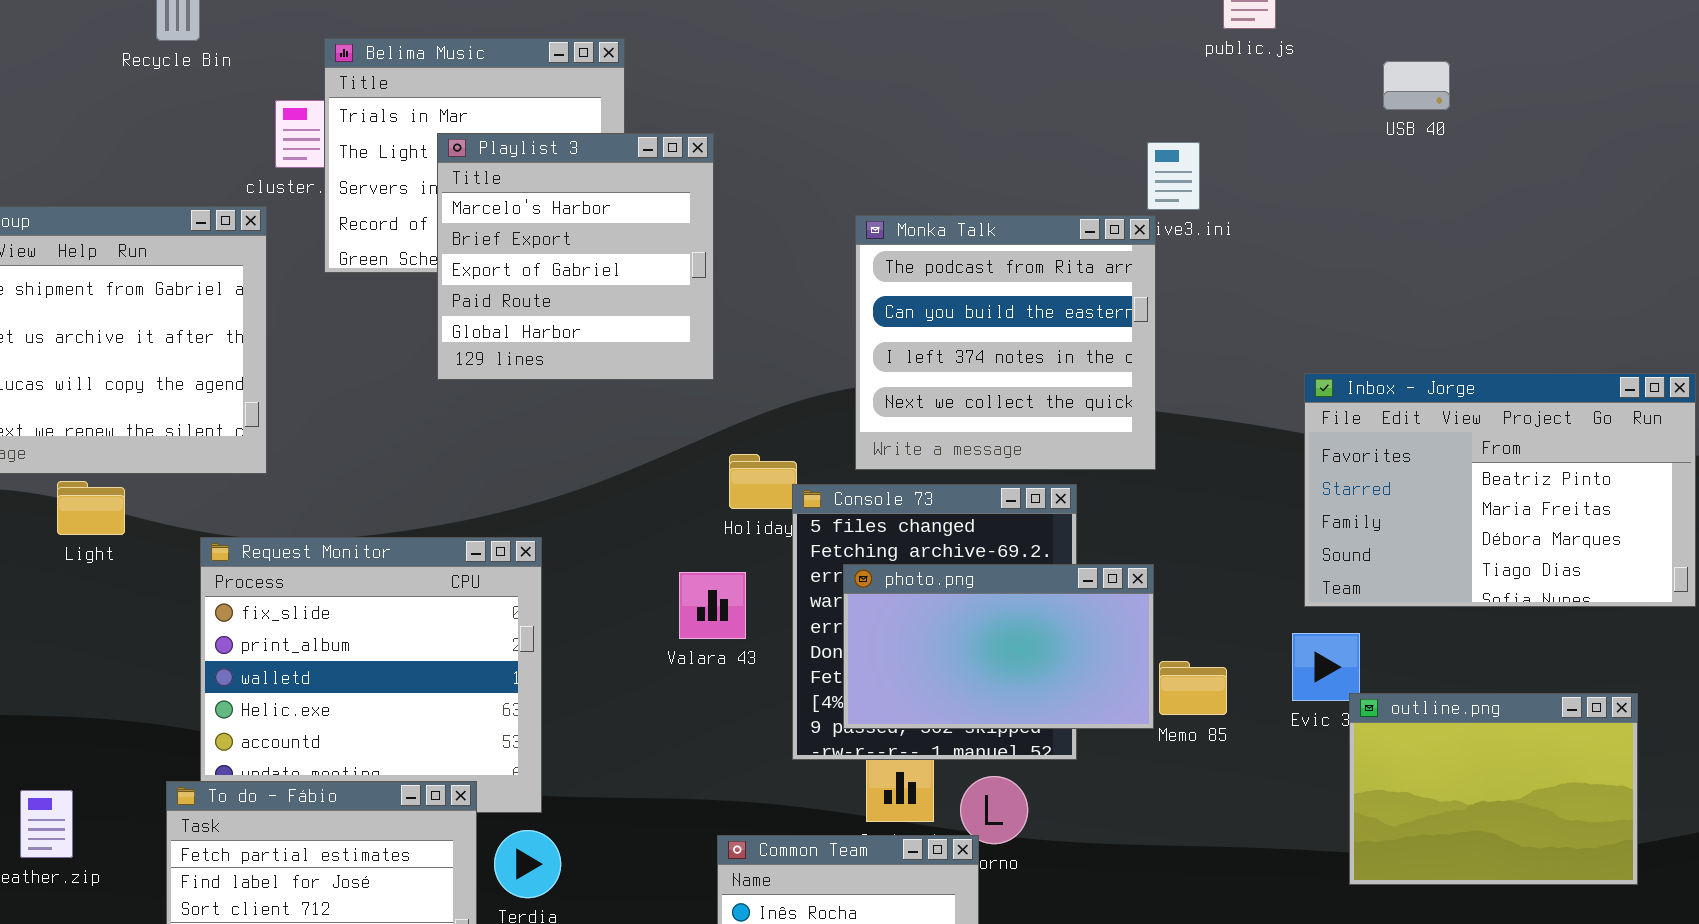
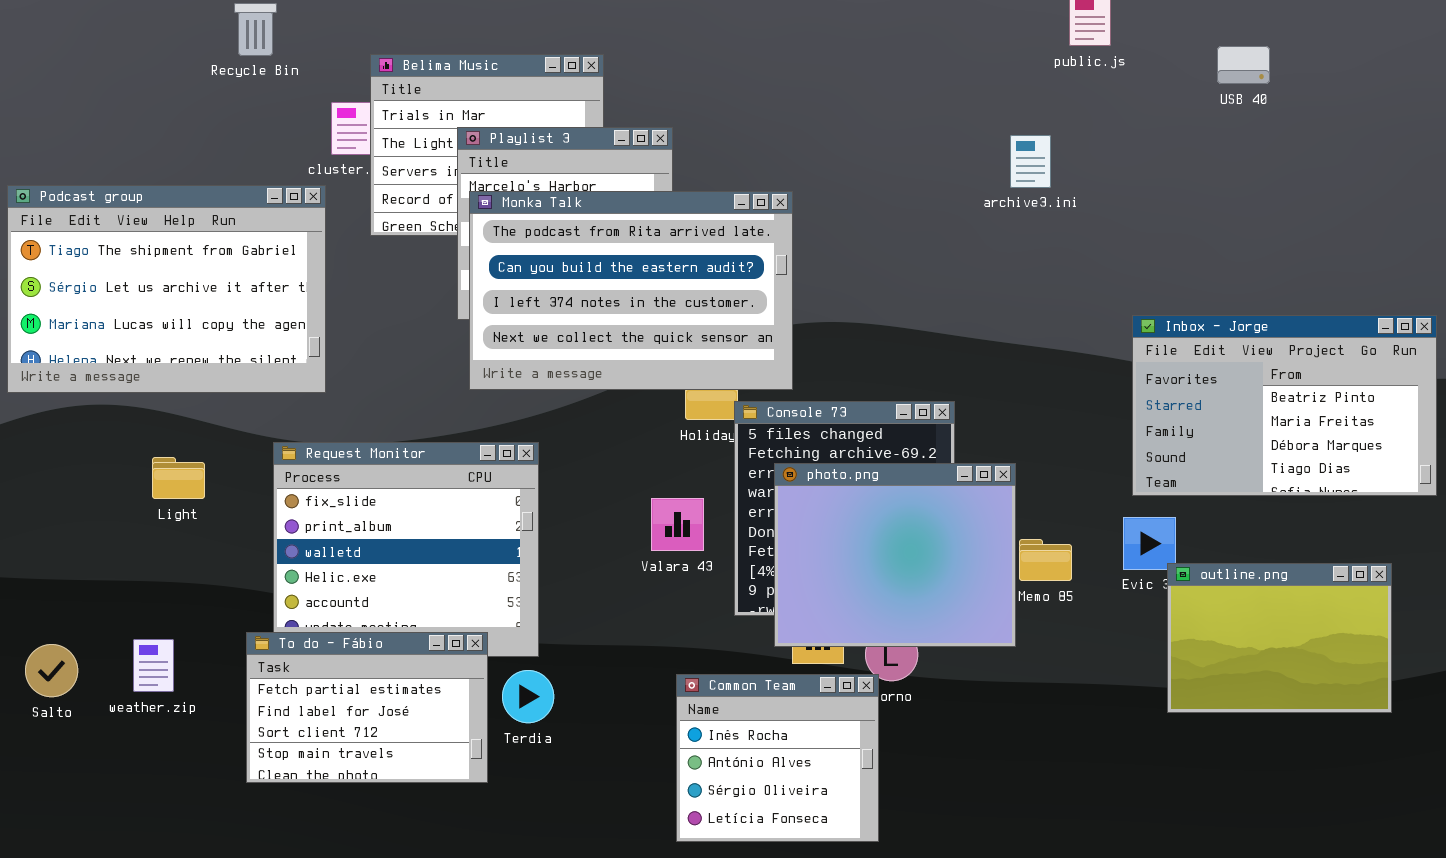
USB 40: [1383,61,1450,110] -> [1217,46,1270,84], moved
Monka Talk: [855,215,1156,470] -> [469,191,793,390], moved, resized
Light: [57,481,125,535] -> [152,457,205,499], moved
photo.png: [843,564,1154,729] -> [774,463,1016,647], resized
Valara 43: [679,572,746,639] -> [651,498,704,551], moved

